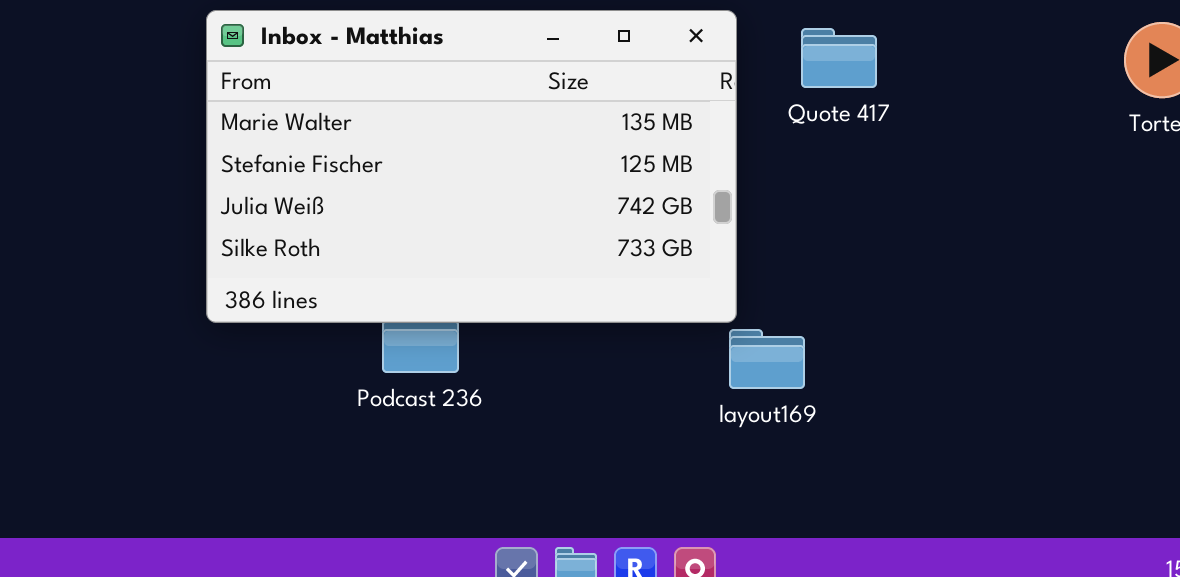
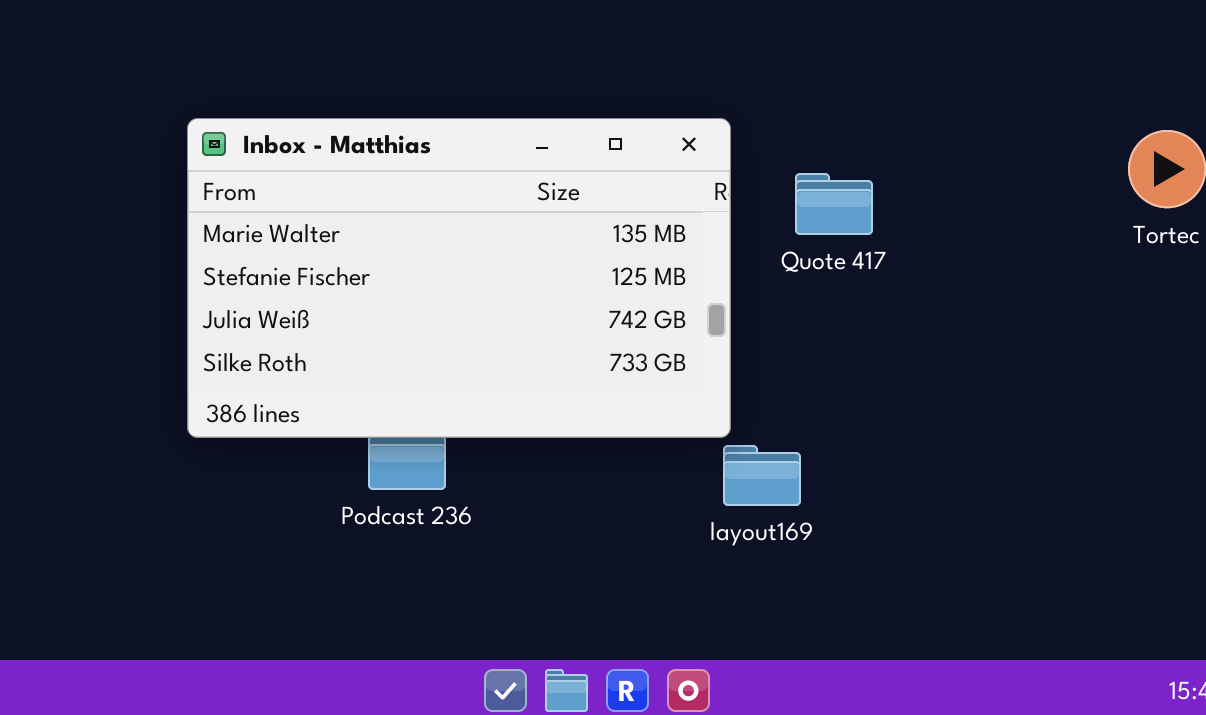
Quote 417: [801,28,877,88] -> [795,173,873,235], moved

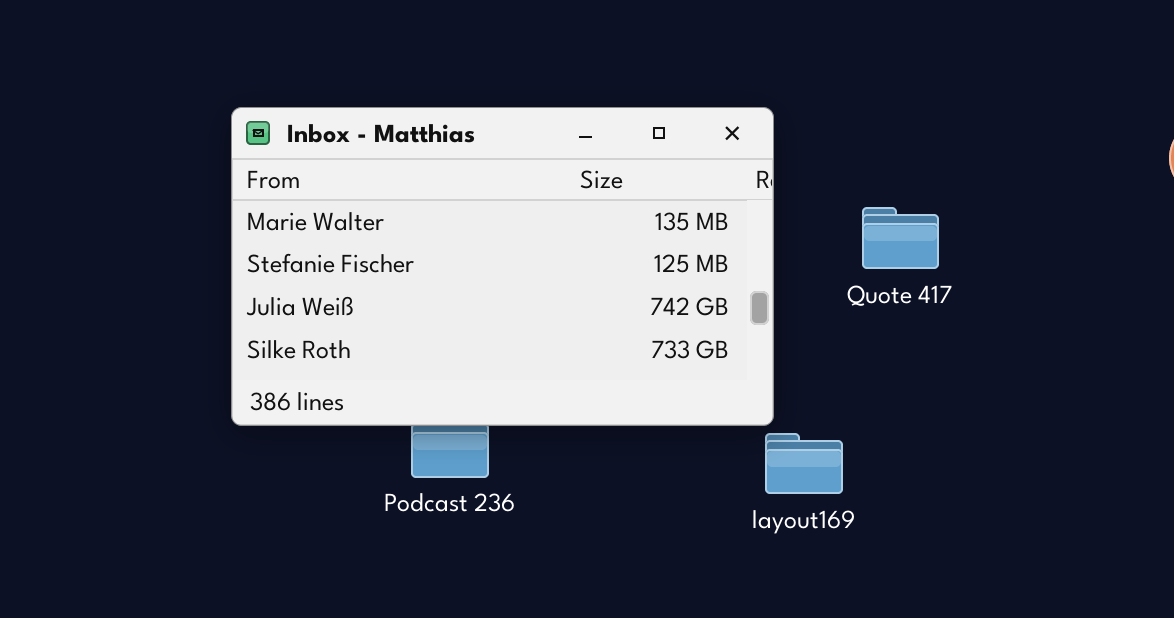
Quote 417: [795,173,873,235] -> [862,207,939,269], moved

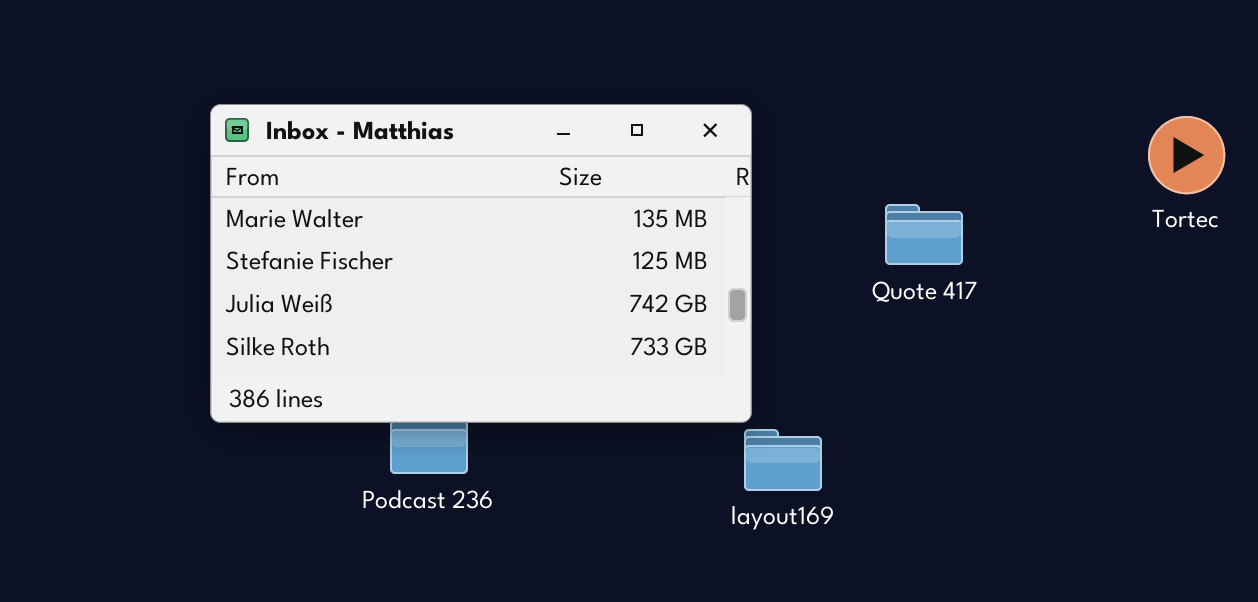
Quote 417: [862,207,939,269] -> [885,204,963,265], moved

